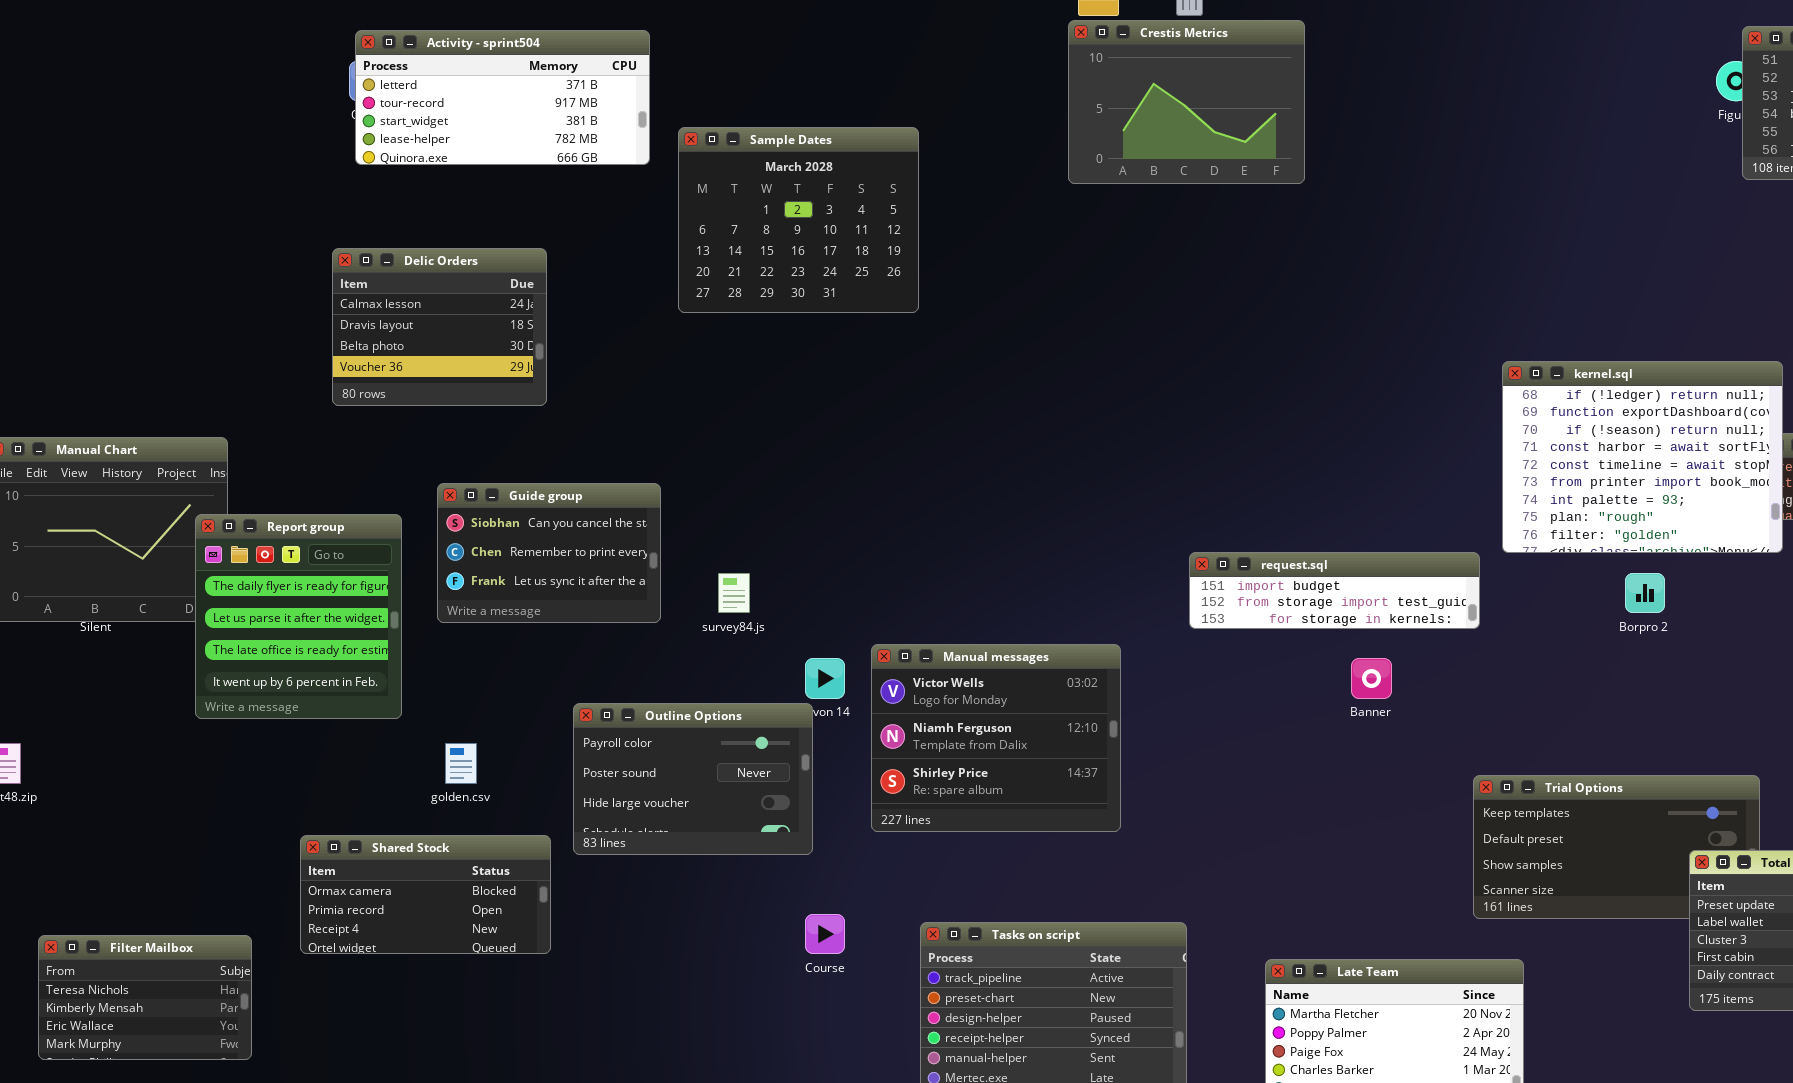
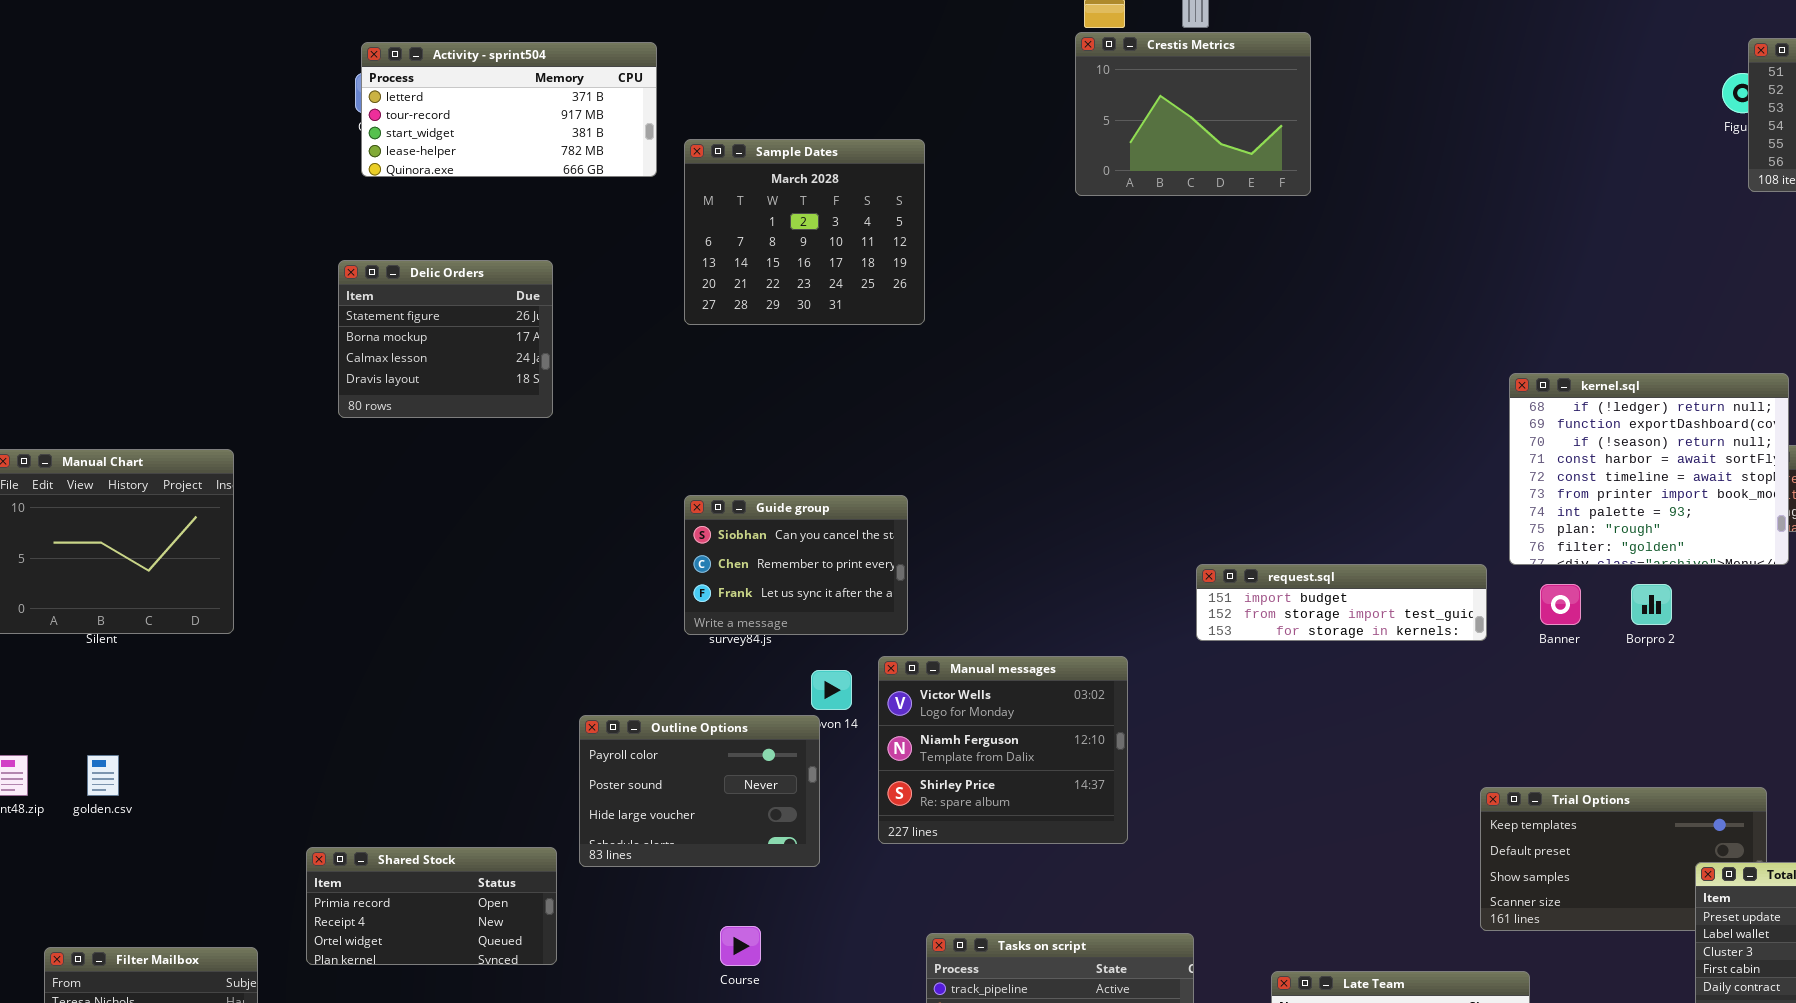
Delic Orders: [332,248,547,406] -> [338,260,553,418], scrolled up 2 rows
Guide group: [437,483,661,623] -> [684,495,908,635], moved
Report group: [195,514,402,719] -> none, closed
Banner: [1351,658,1392,699] -> [1540,584,1581,625], moved
golden.csv: [445,743,477,784] -> [87,755,119,796], moved
Shared Stock: [300,835,551,954] -> [306,847,557,965], scrolled down 1 row
Course: [805,914,845,954] -> [720,926,761,966], moved

